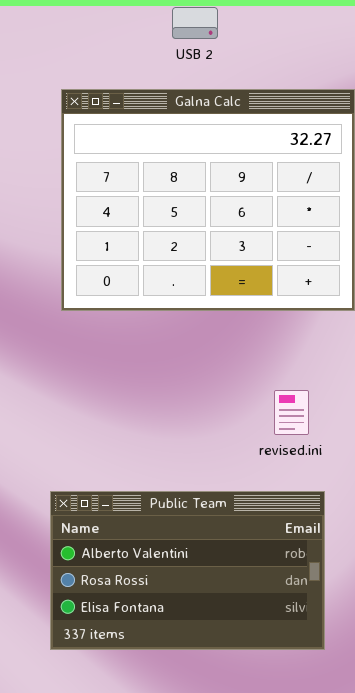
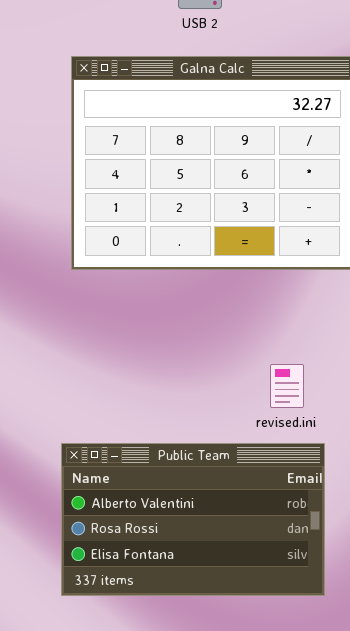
revised.ini: [274,390,309,435] -> [270,364,304,408], moved

